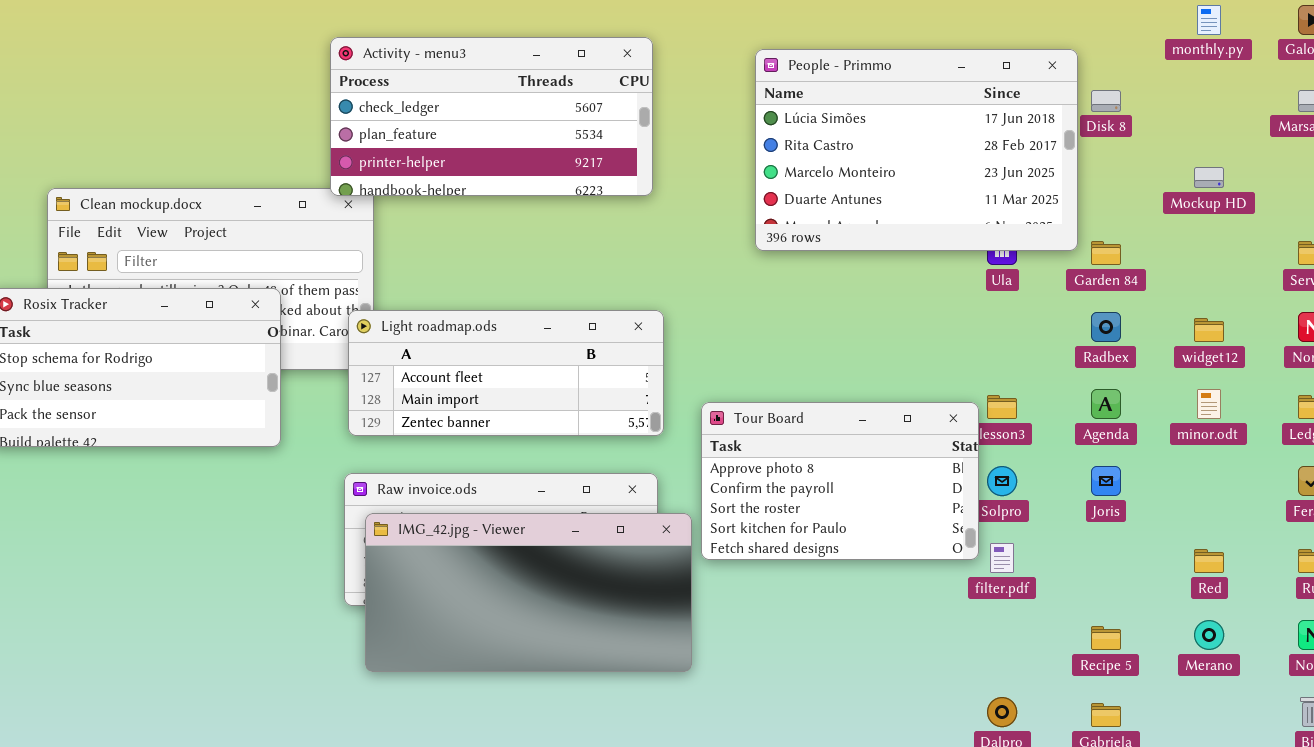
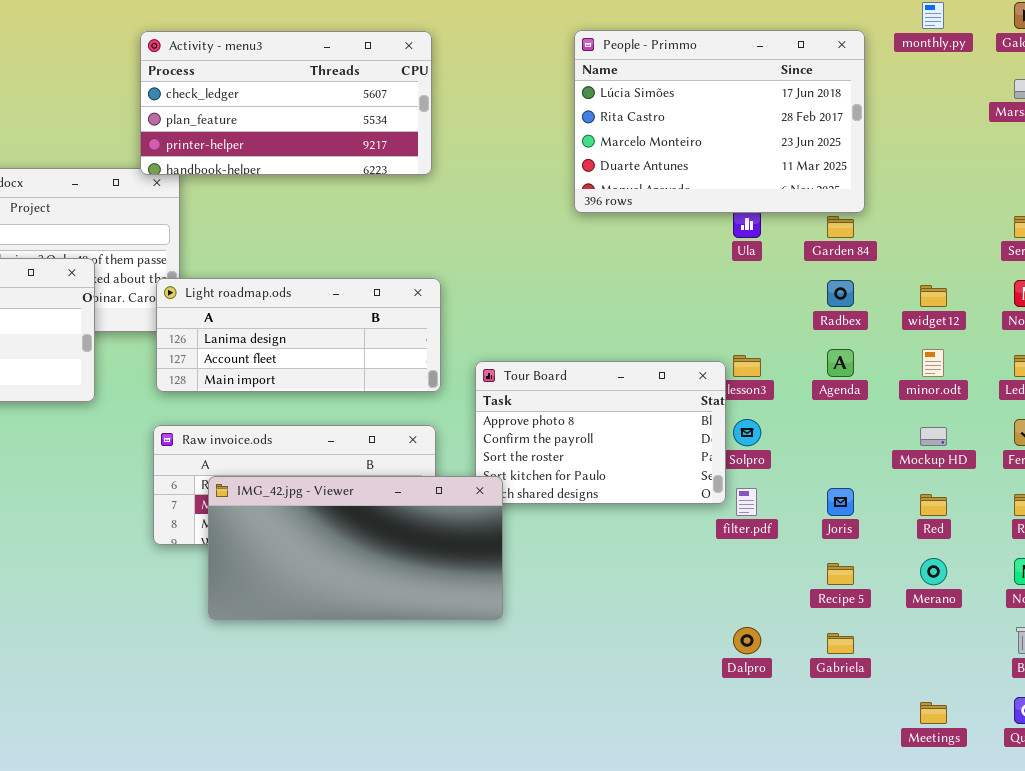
People - Primmo: [755,49,1078,251] -> [574,30,865,213], moved
Mockup HD: [1194,167,1224,188] -> [920,427,947,446], moved
Light roadmap.ods: [348,310,664,436] -> [156,278,441,392], scrolled up 1 row
Joris: [1091,466,1121,496] -> [827,488,854,516], moved
IMG_42.jpg - Viewer: [365,513,692,672] -> [208,476,503,620], moved

